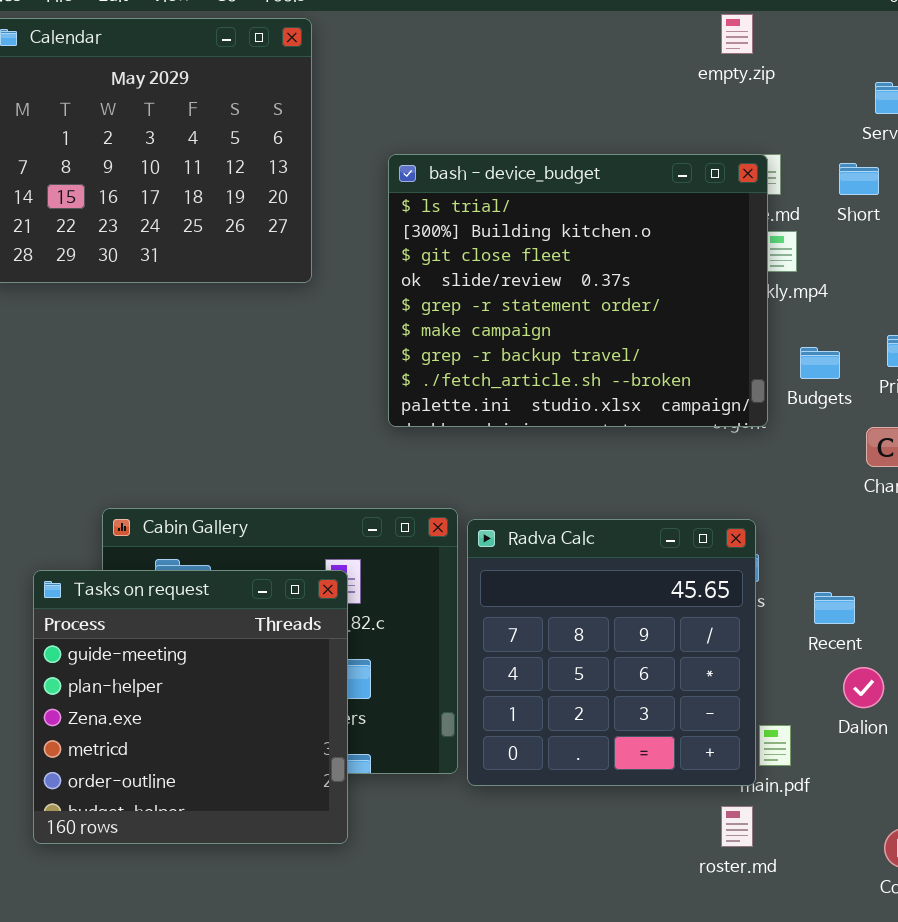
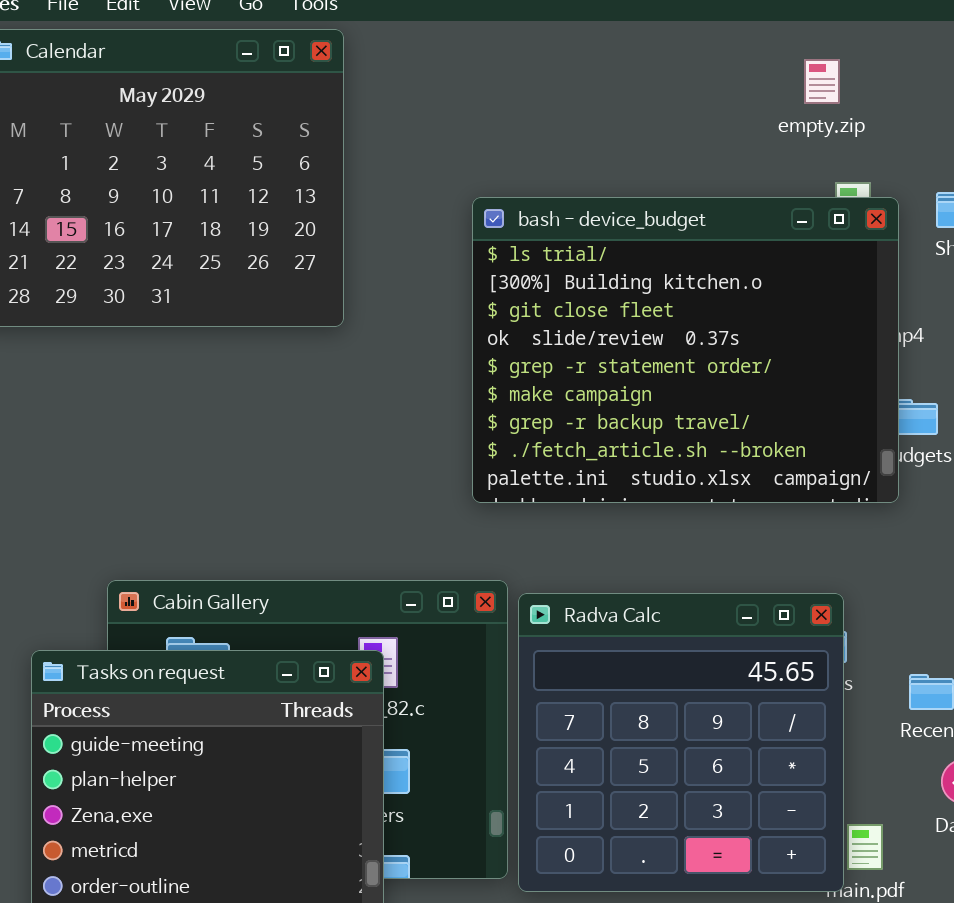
empty.zip: [721,14,753,54] -> [804,59,840,104], moved
bash - device_budget: [388,154,768,427] -> [472,197,899,503], moved

